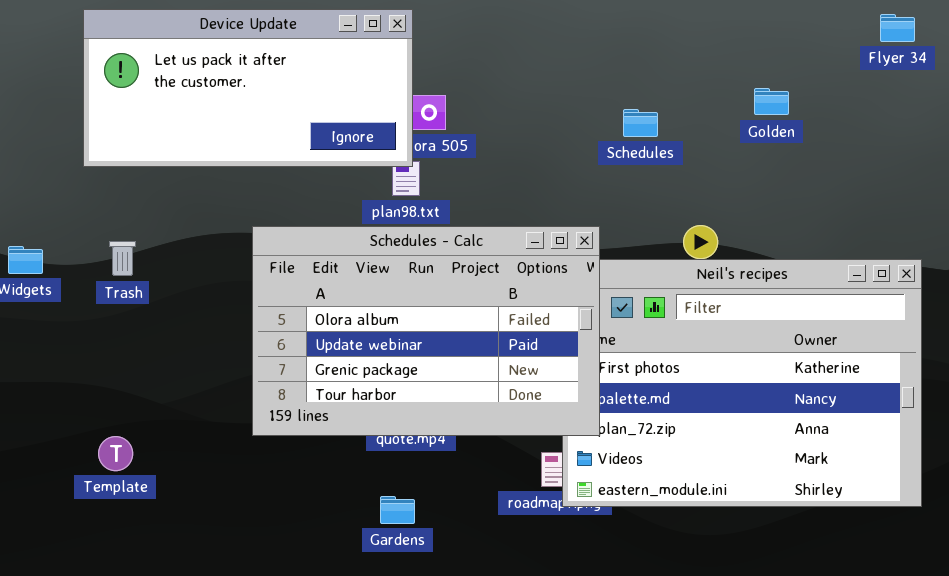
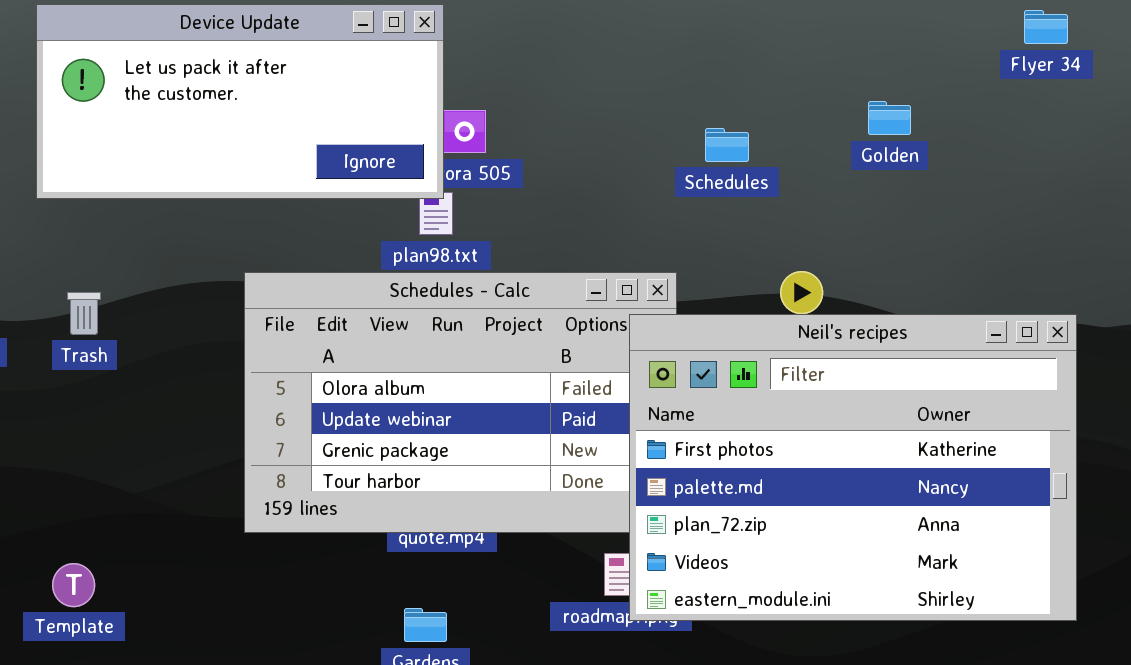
Neil's recipes: [562,259,922,507] -> [629,314,1077,621], raised
Template: [98,436,133,471] -> [52,563,95,607], moved

